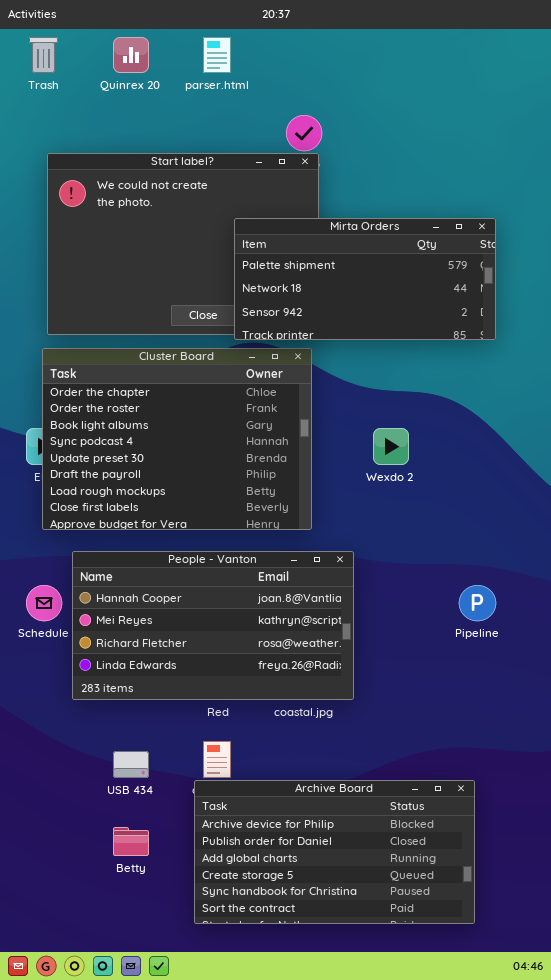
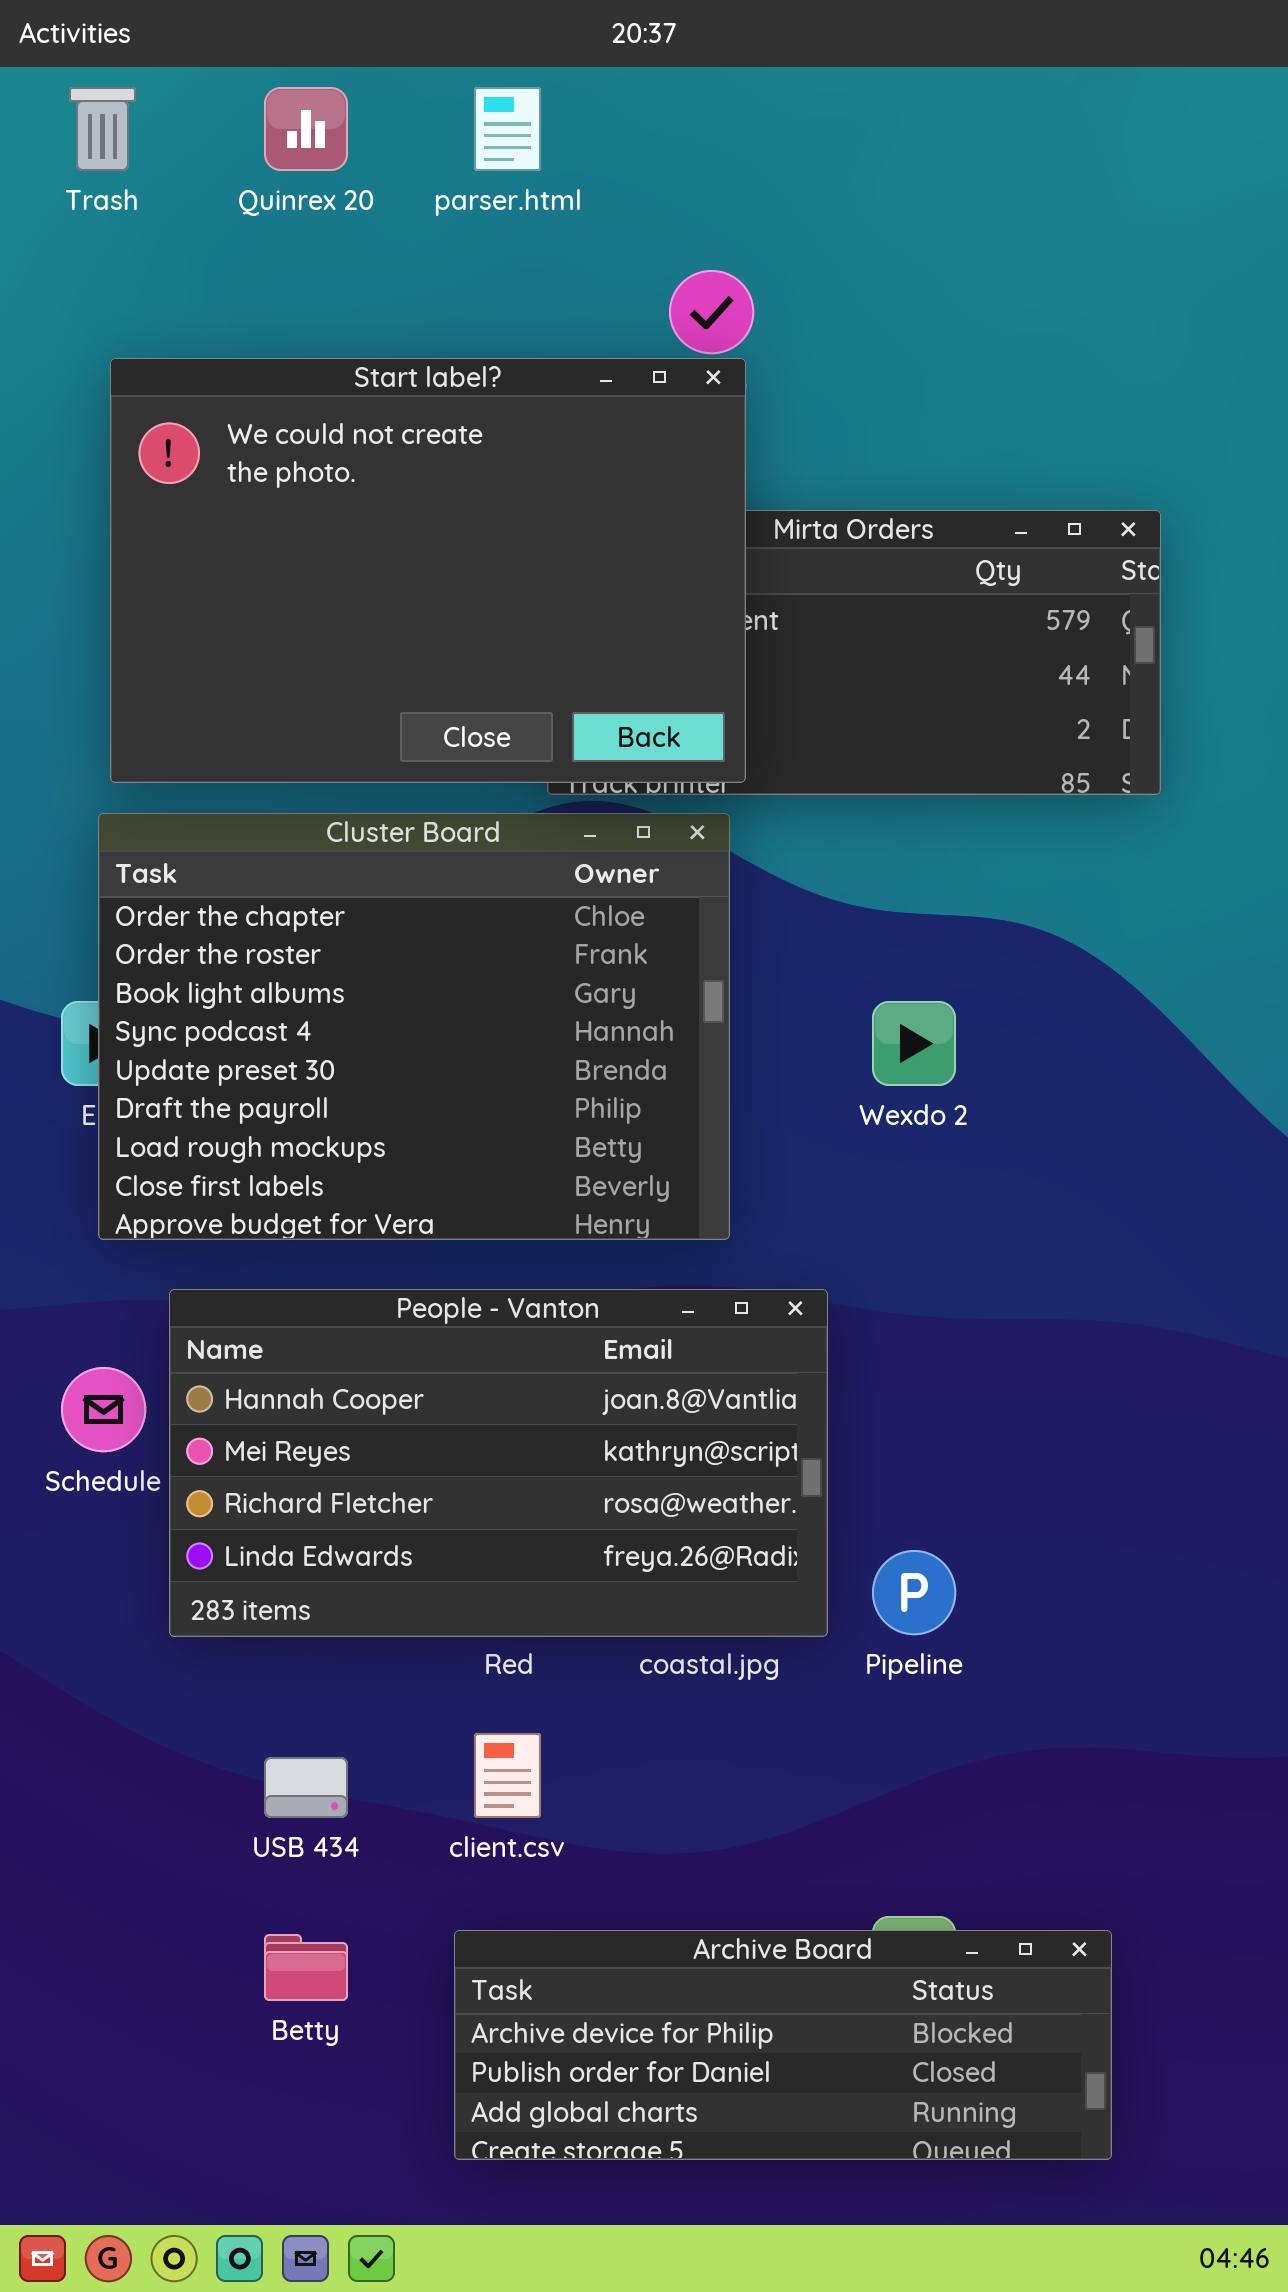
Start label?: [47,153,319,335] -> [110,358,746,783], raised
Pipeline: [459,585,496,621] -> [872,1550,956,1635], moved
Archive Board: [194,780,475,924] -> [454,1930,1112,2160], resized

